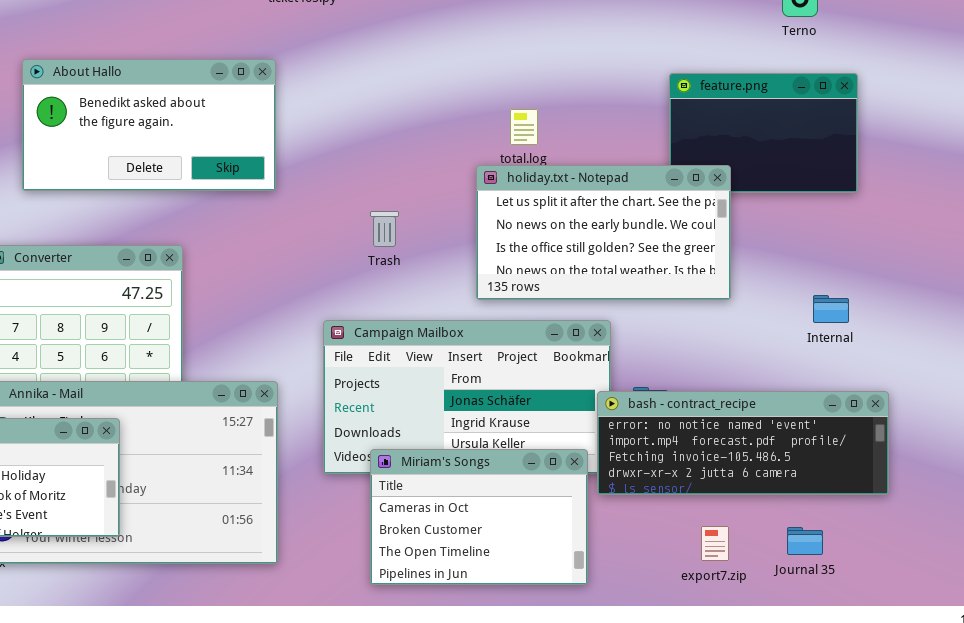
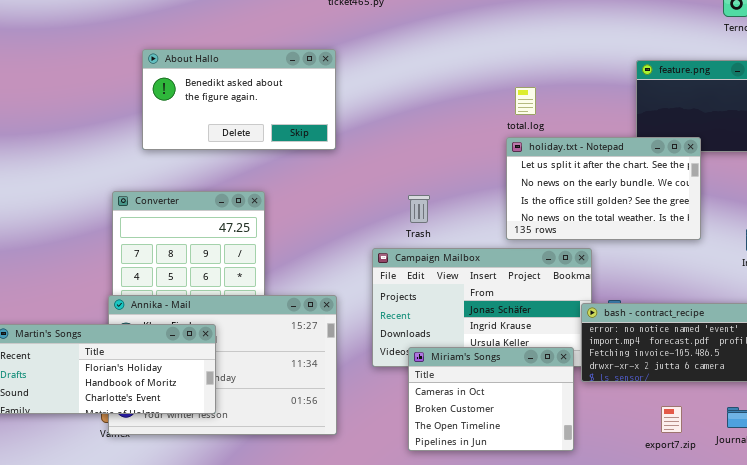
holiday.txt - Notepad: [476,165,731,300] -> [506,137,701,240], moved
Trash: [370,211,399,247] -> [408,195,430,223], moved

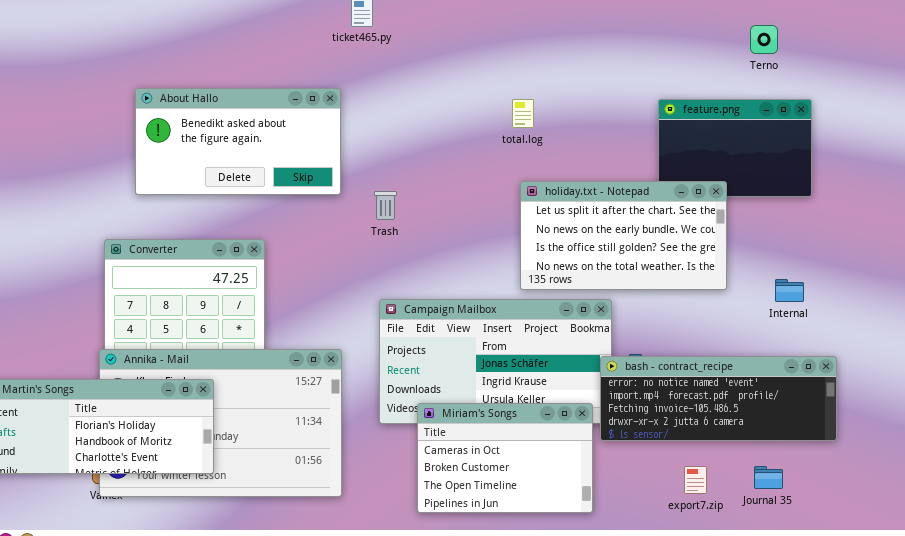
total.log: [515,87,536,115] -> [512,99,534,128], moved
Trash: [408,195,430,223] -> [374,191,397,220], moved

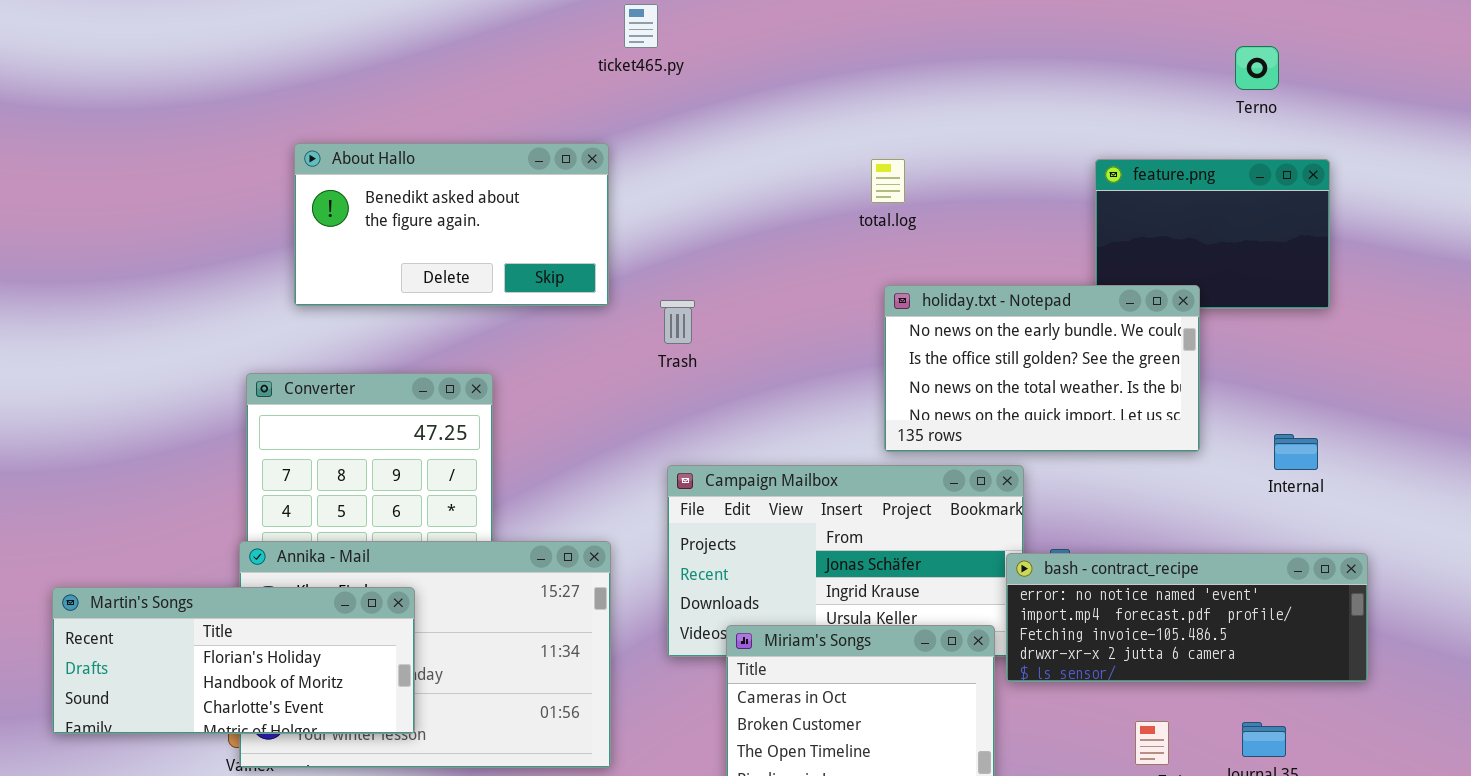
holiday.txt - Notepad: [520,181,727,290] -> [884,285,1200,452], scrolled down 1 row

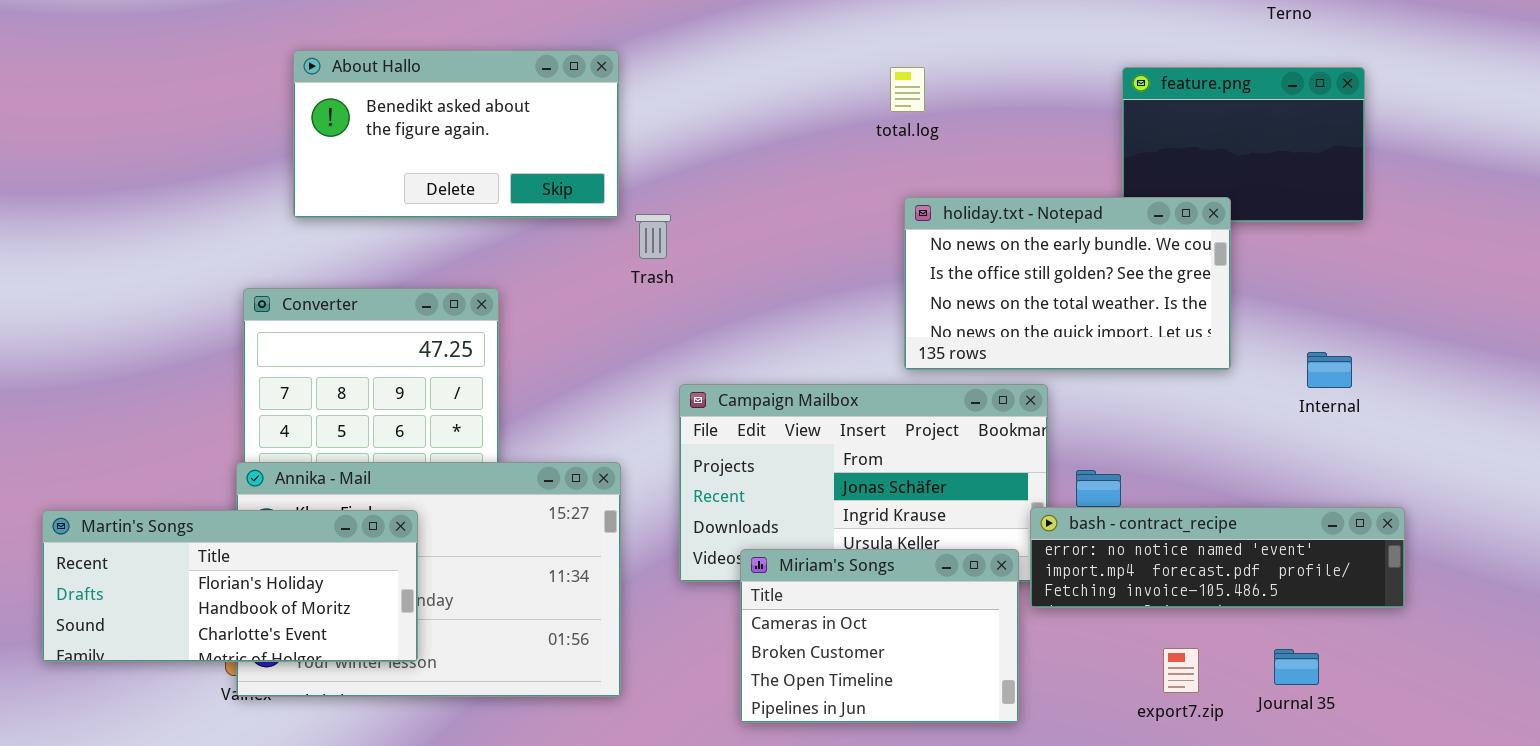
Trash: [660,300,695,344] -> [635,214,671,259], moved
bash - contract_recipe: [1006,553,1368,682] -> [1030,507,1405,608], resized

